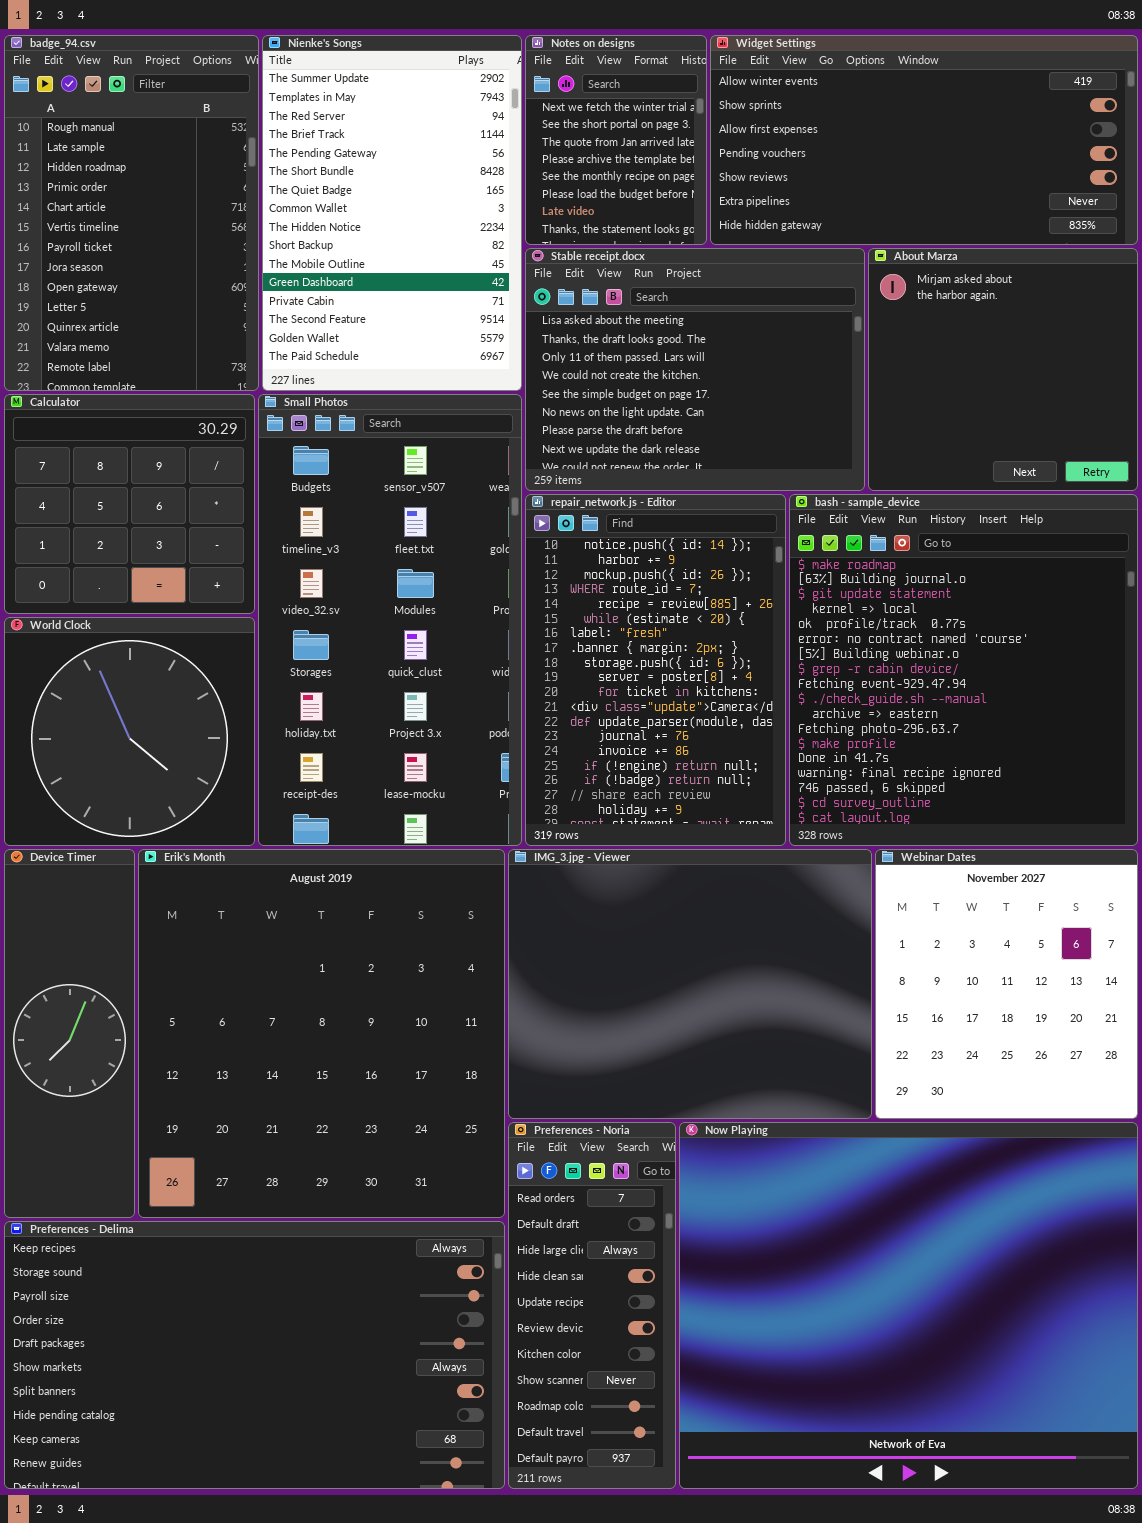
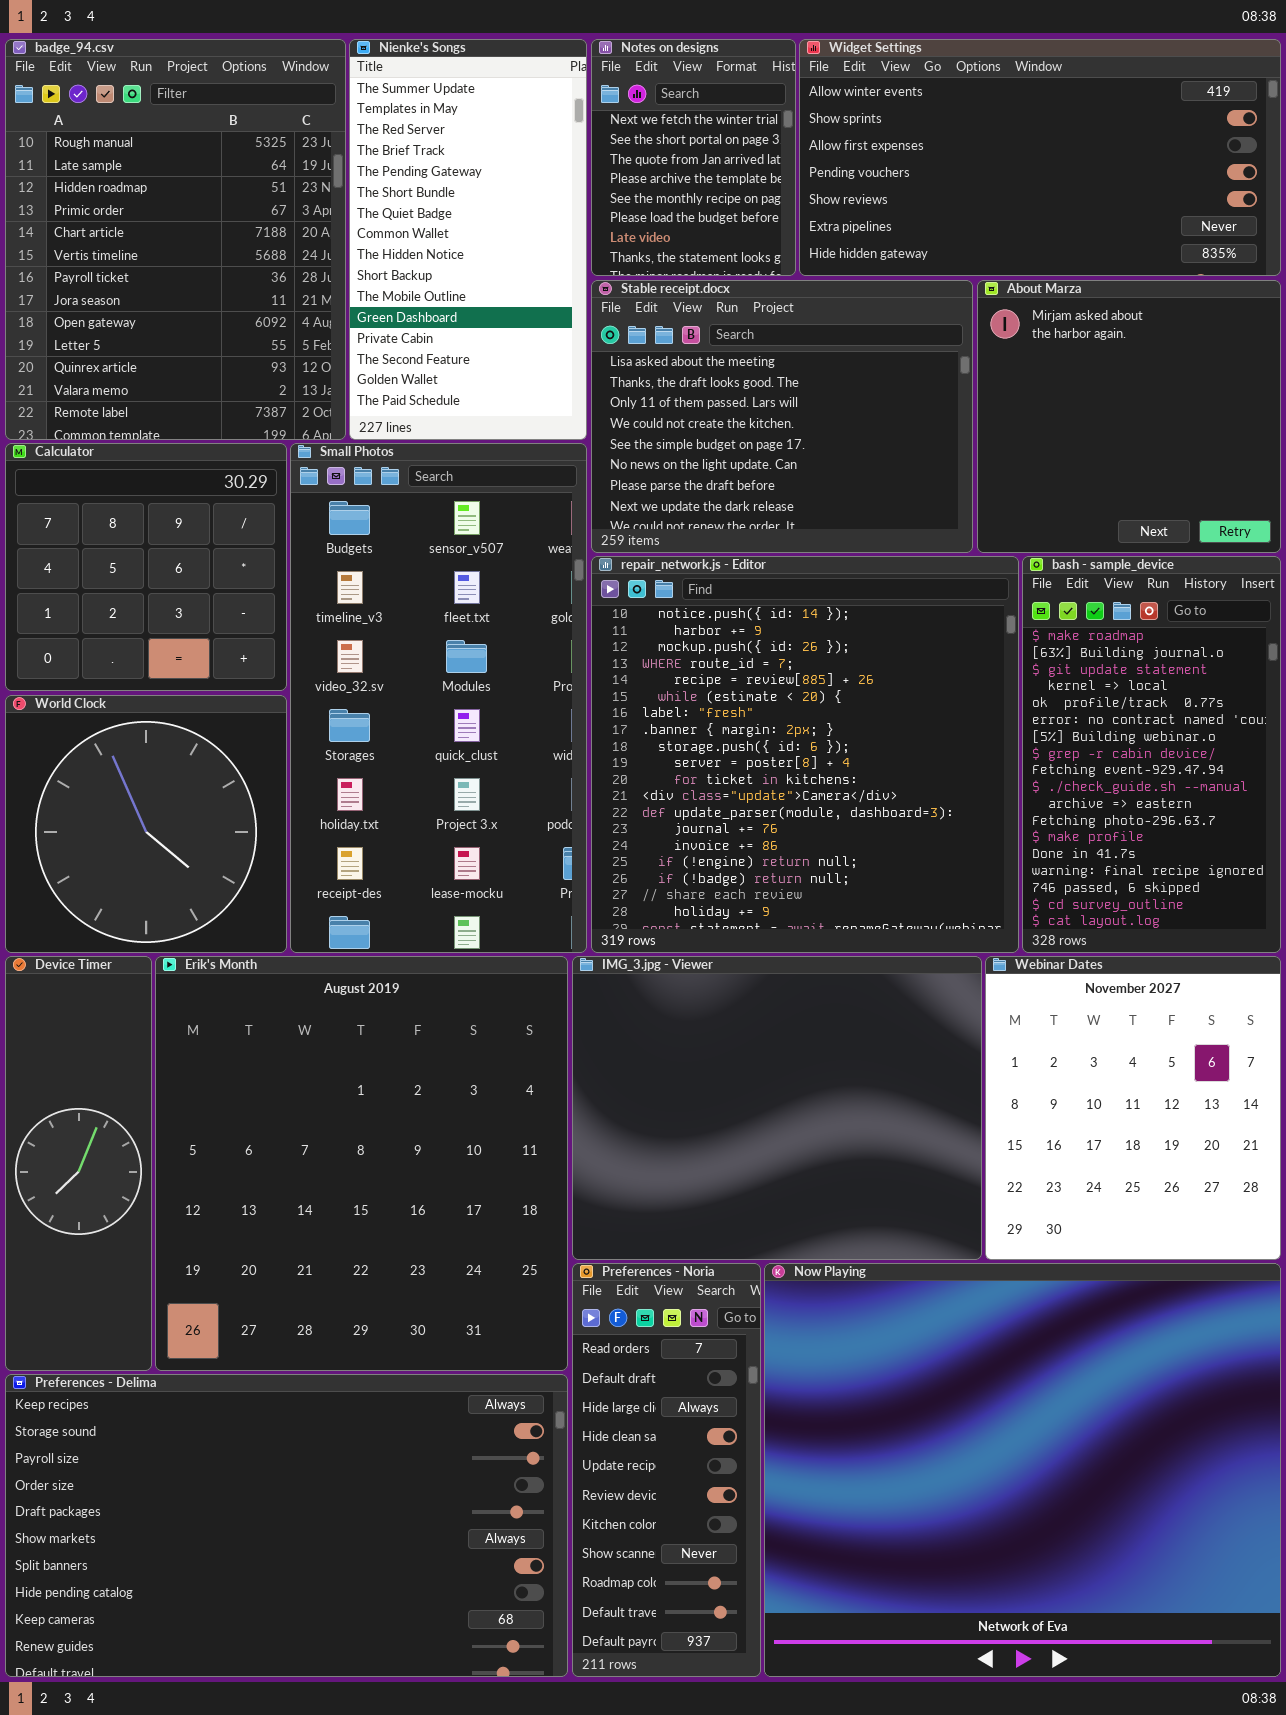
badge_94.csv: [4,35,259,391] -> [5,39,346,440], resized
Nienke's Songs: [262,35,522,391] -> [349,39,587,440], resized
repair_network.js - Editor: [525,494,786,846] -> [591,556,1019,953], resized
bash - sample_device: [789,494,1138,846] -> [1022,556,1281,953], resized

